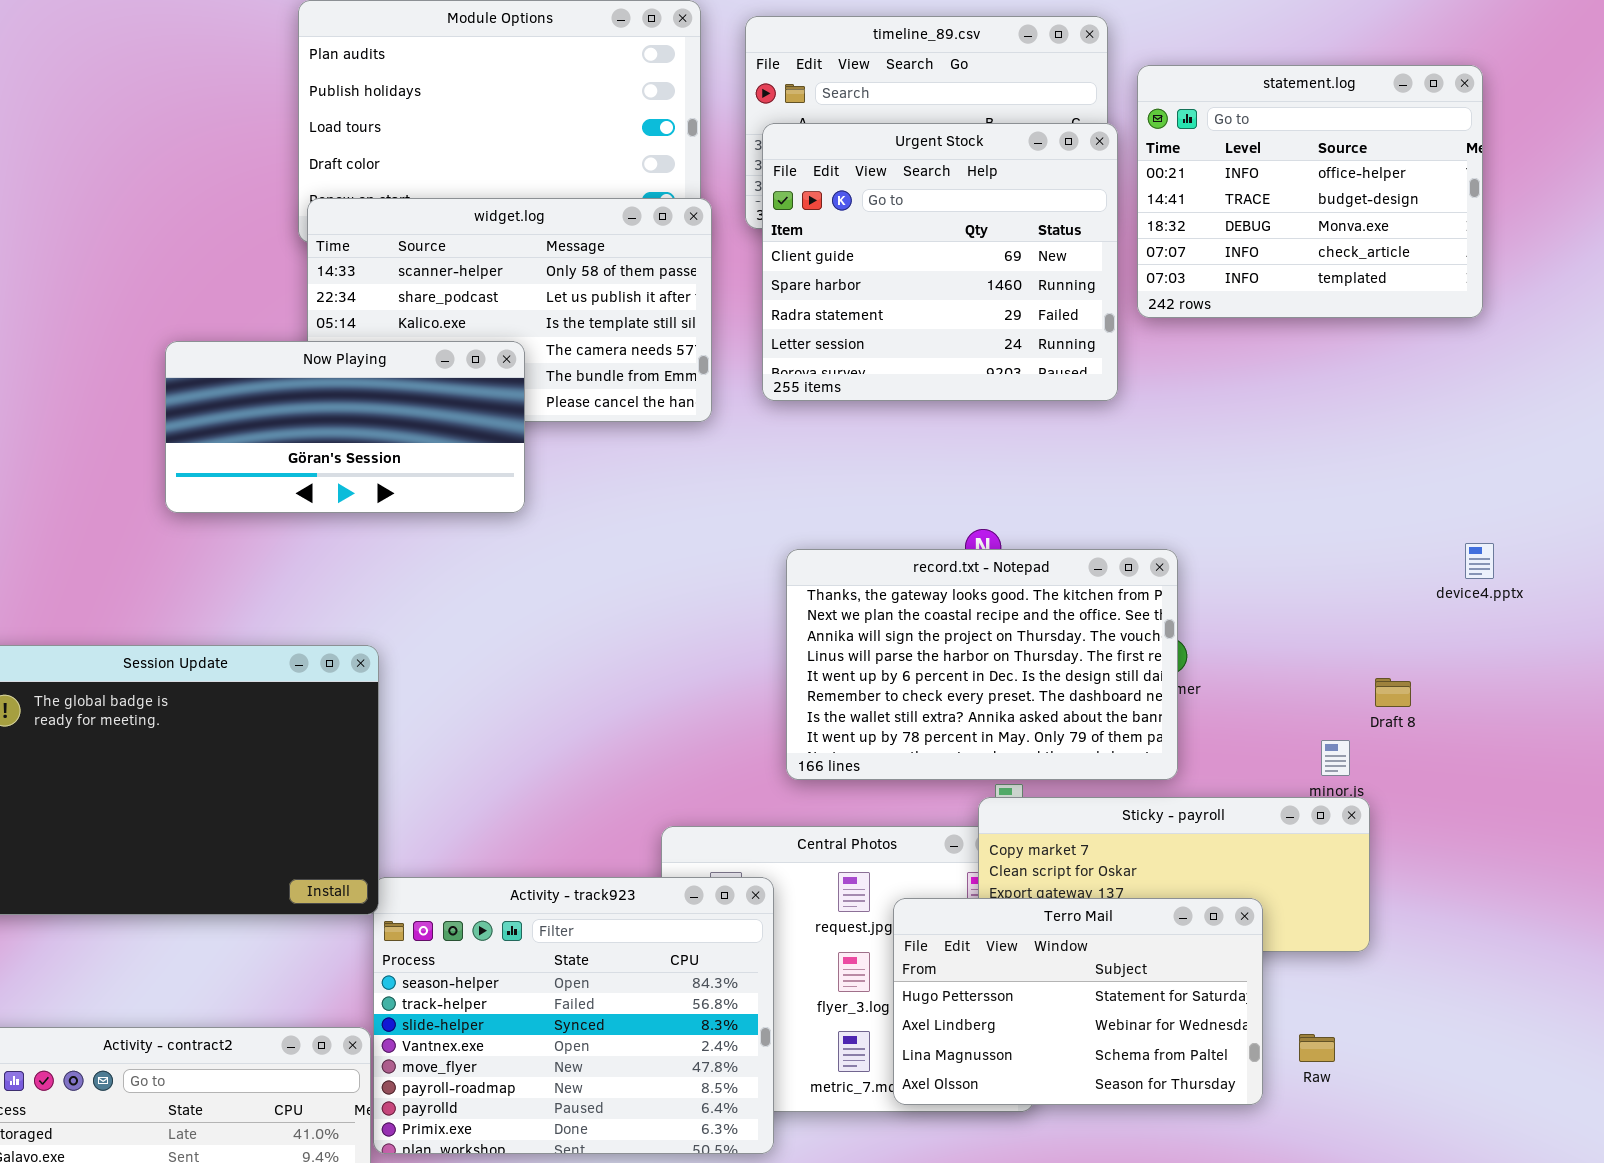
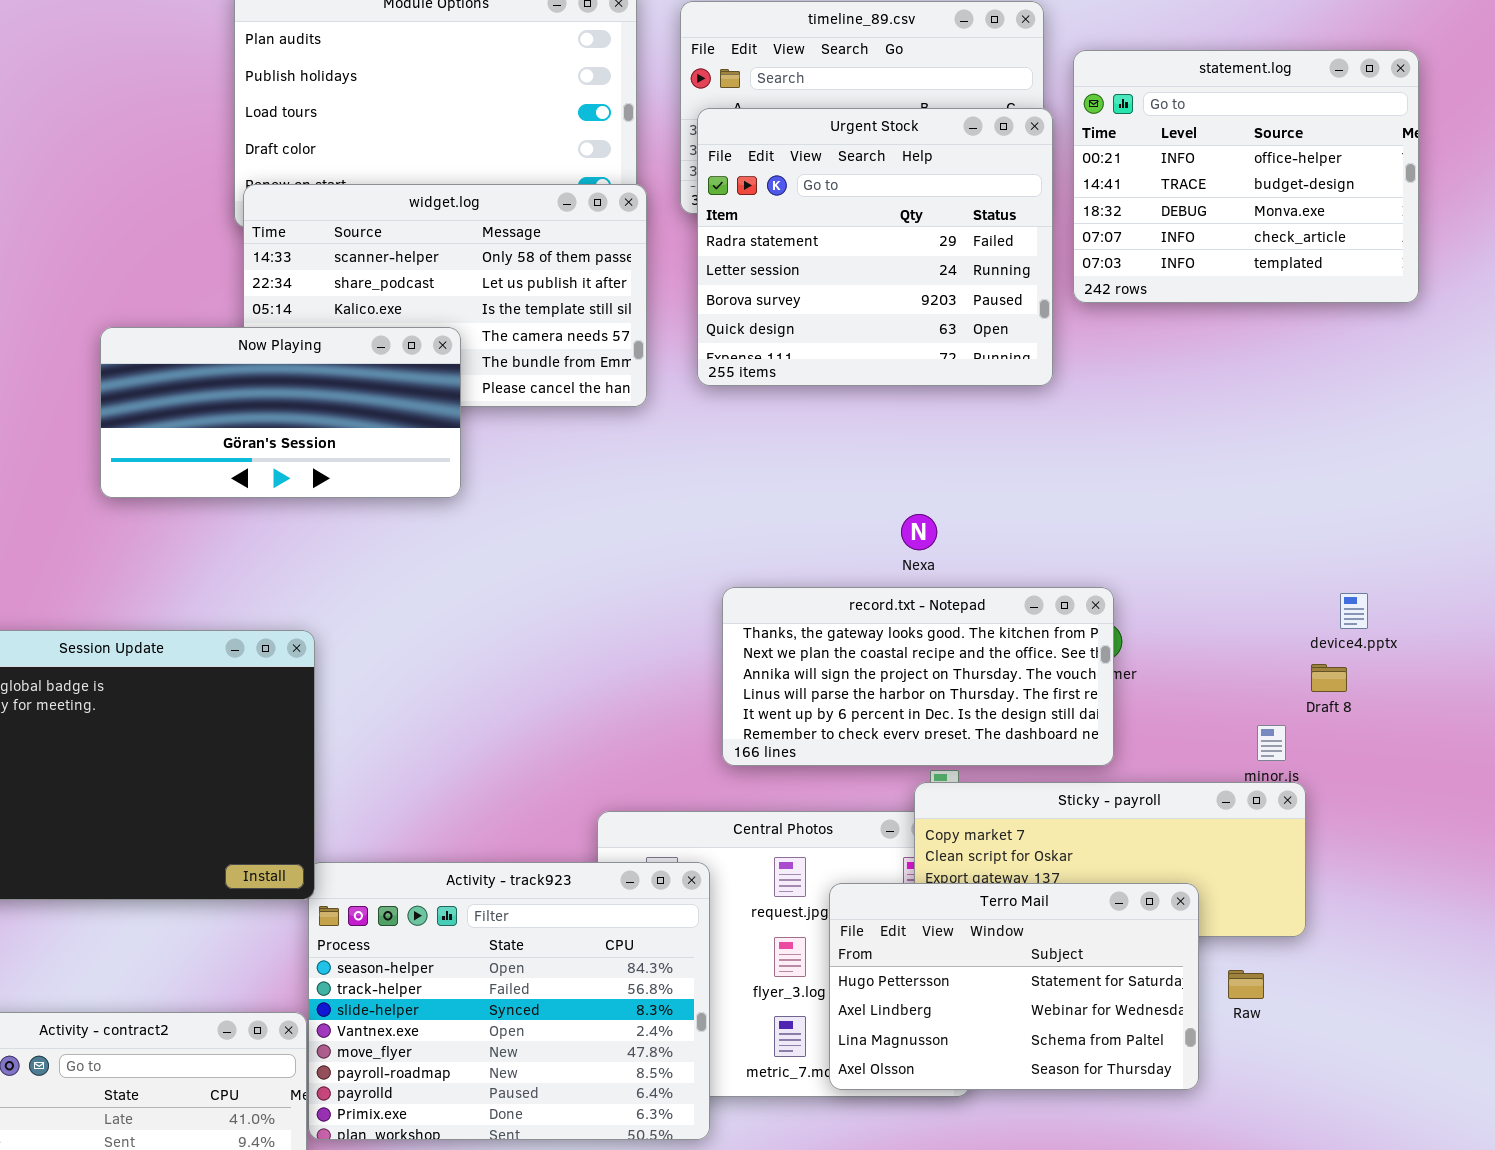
Urgent Stock: [762,123,1118,401] -> [697,108,1053,386], scrolled down 2 rows
device4.pptx: [1465,543,1494,579] -> [1340,593,1368,629], moved
record.txt - Notepad: [786,549,1178,780] -> [722,587,1114,766], resized
Raw: [1299,1034,1335,1062] -> [1228,970,1264,999], moved

